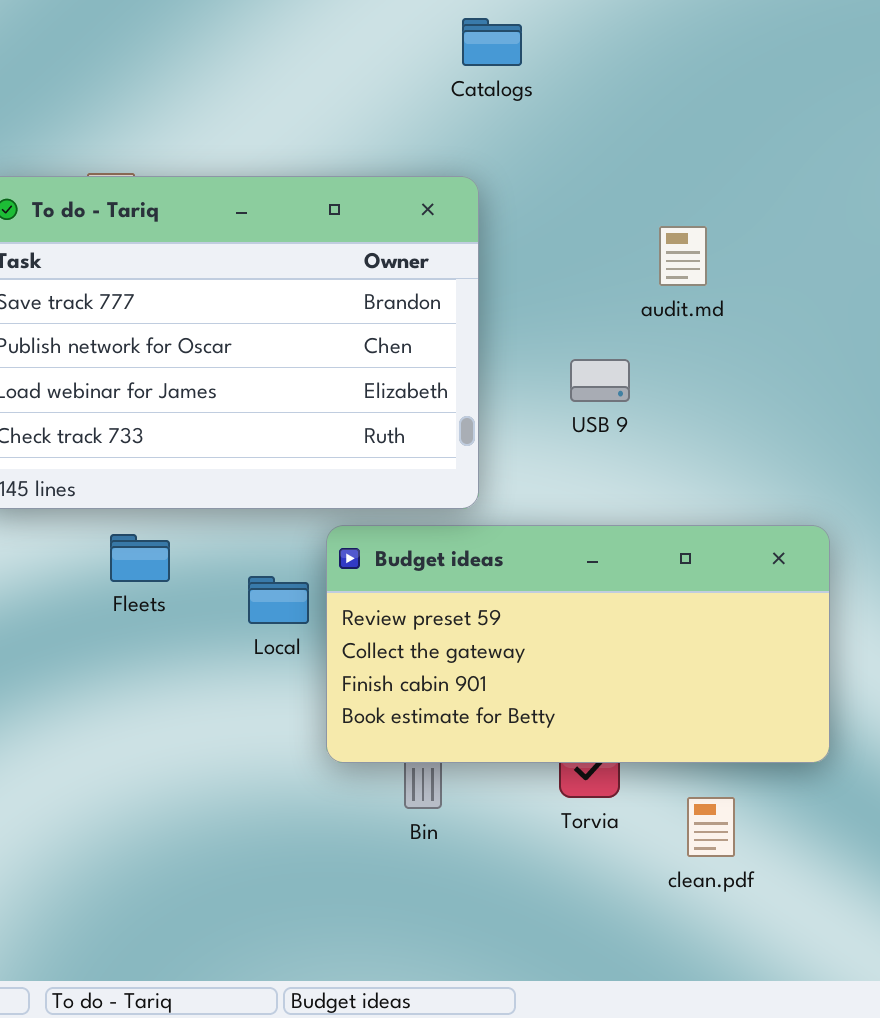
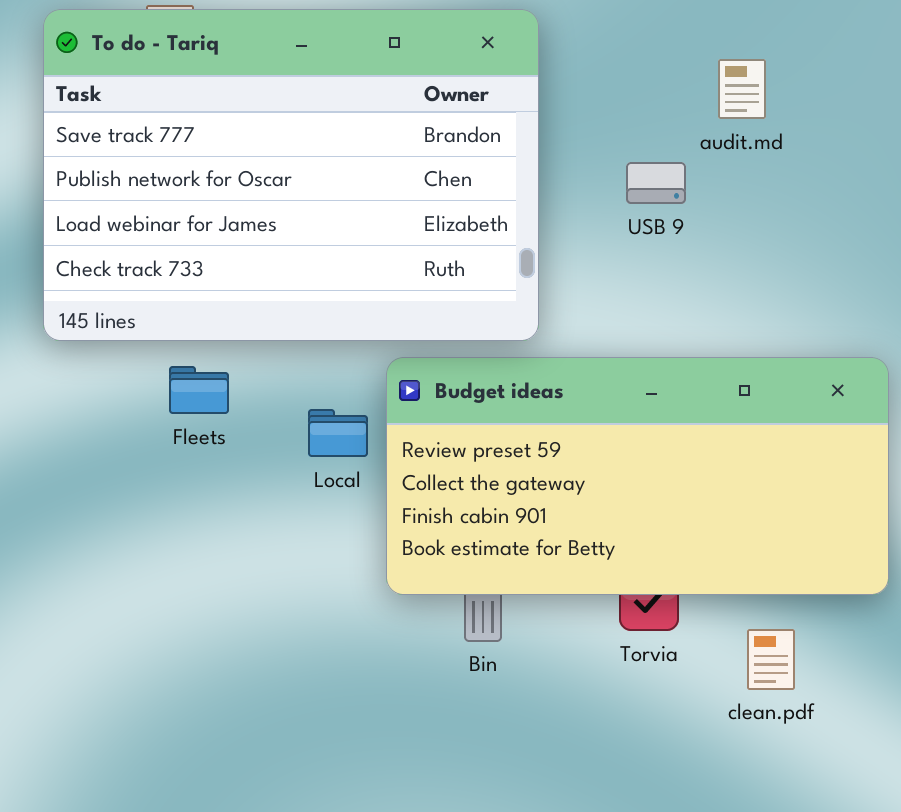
USB 9: [570,359,630,402] -> [626,162,686,204], moved

